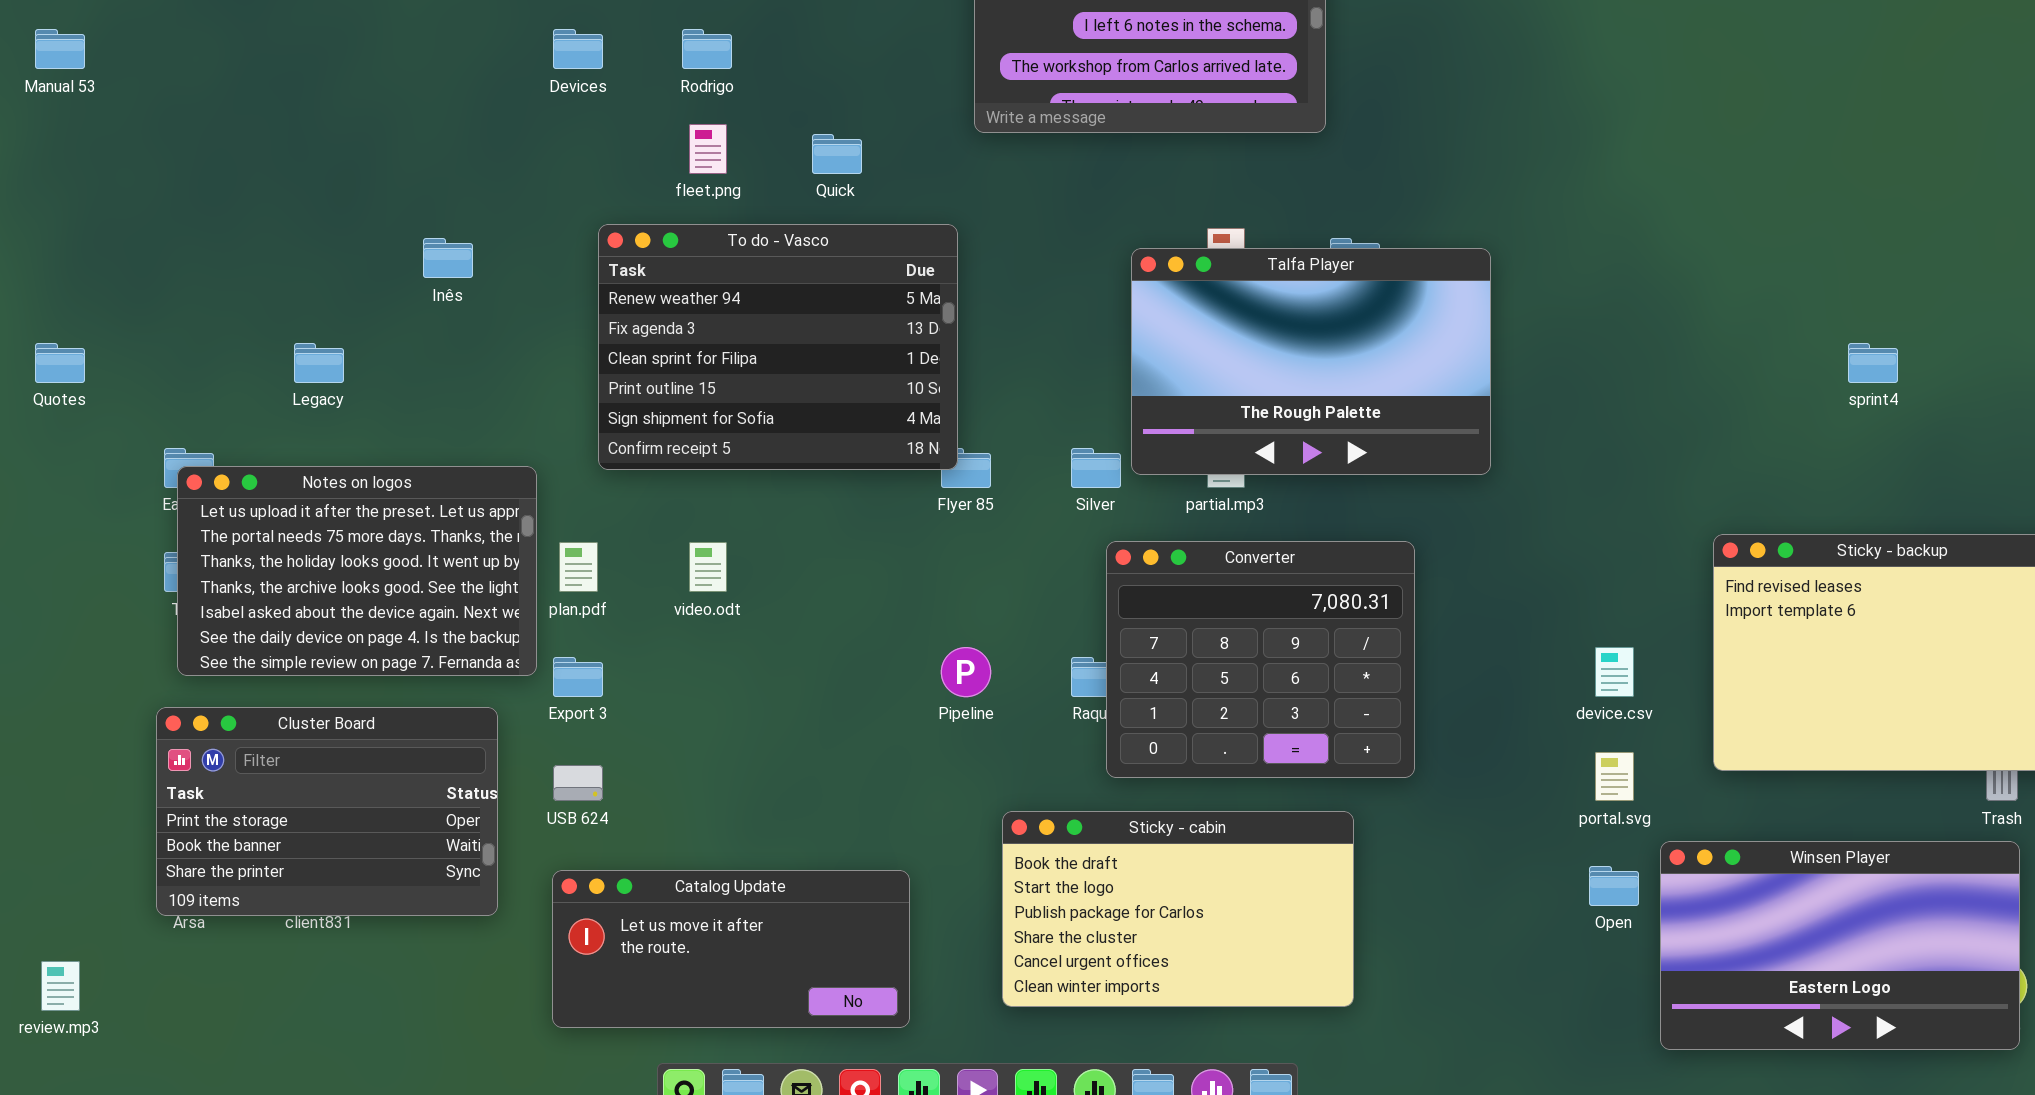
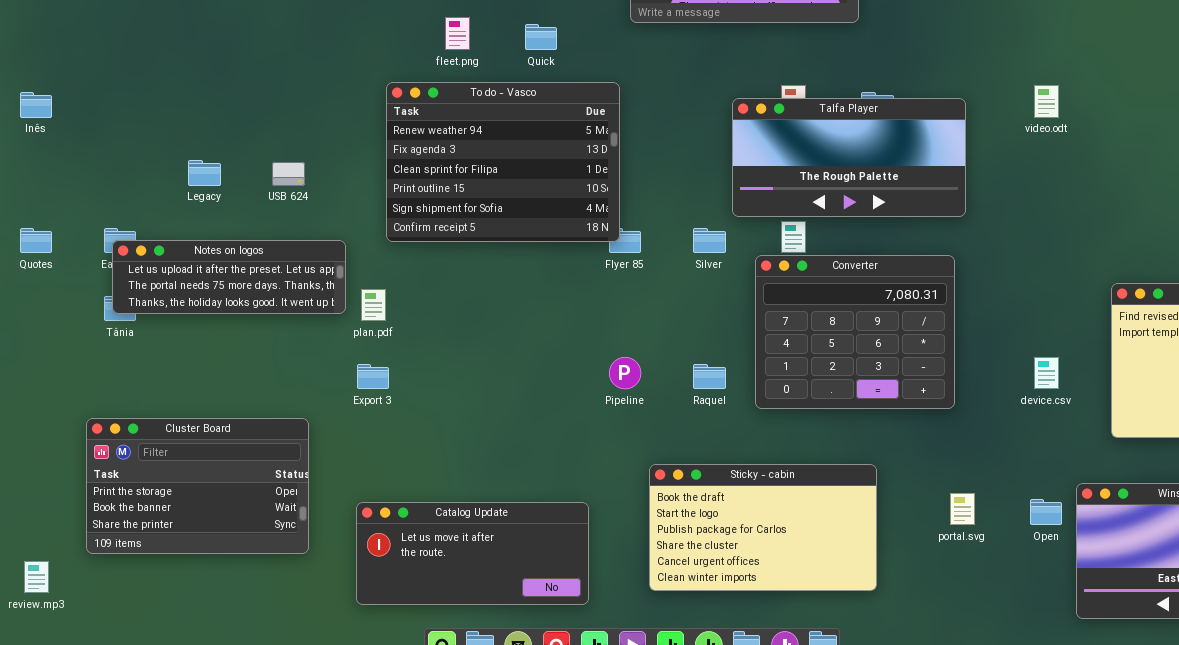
Inês: [423,238,473,278] -> [20,92,52,118], moved
Talfa Player: [1131,248,1491,475] -> [732,98,966,217], resized
Quotes: [35,343,85,383] -> [20,228,52,253], moved
Notes on logos: [177,466,537,676] -> [112,240,346,314], resized
Converter: [1106,541,1415,778] -> [755,255,955,409], moved
video.odt: [689,542,727,592] -> [1034,85,1059,118], moved
Cluster Board: [156,707,498,916] -> [86,418,309,554], moved
portal.svg: [1595,752,1634,801] -> [950,493,975,525], moved
USB 624: [553,765,603,801] -> [272,162,305,186], moved

